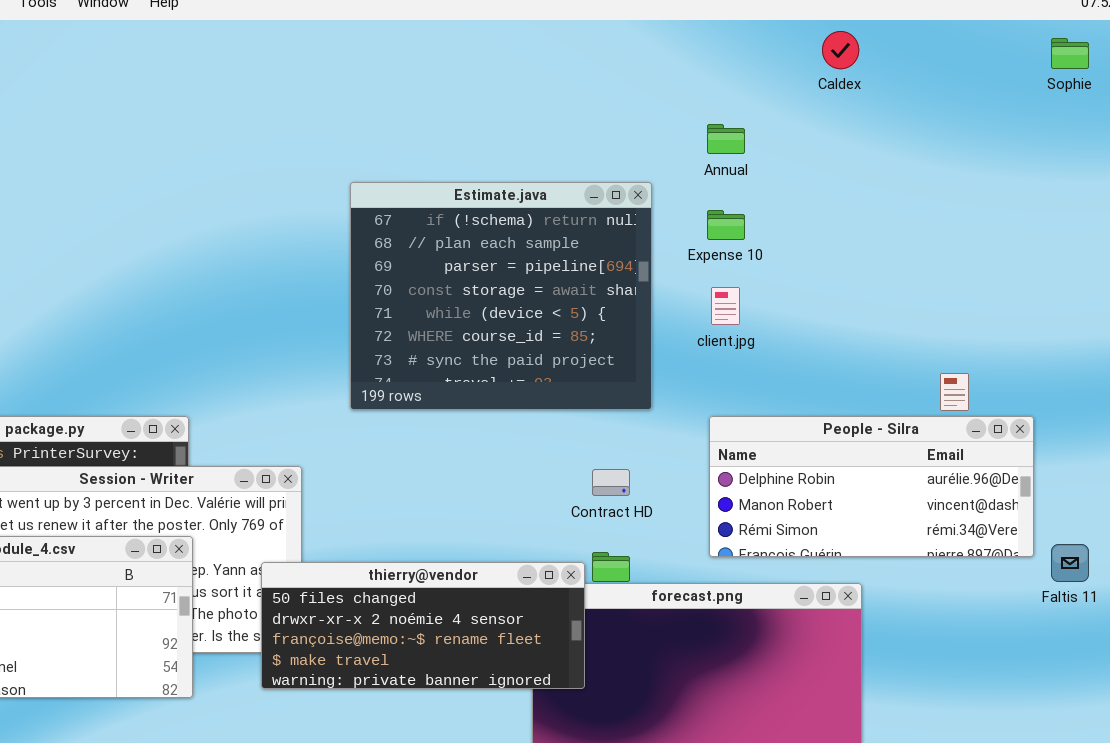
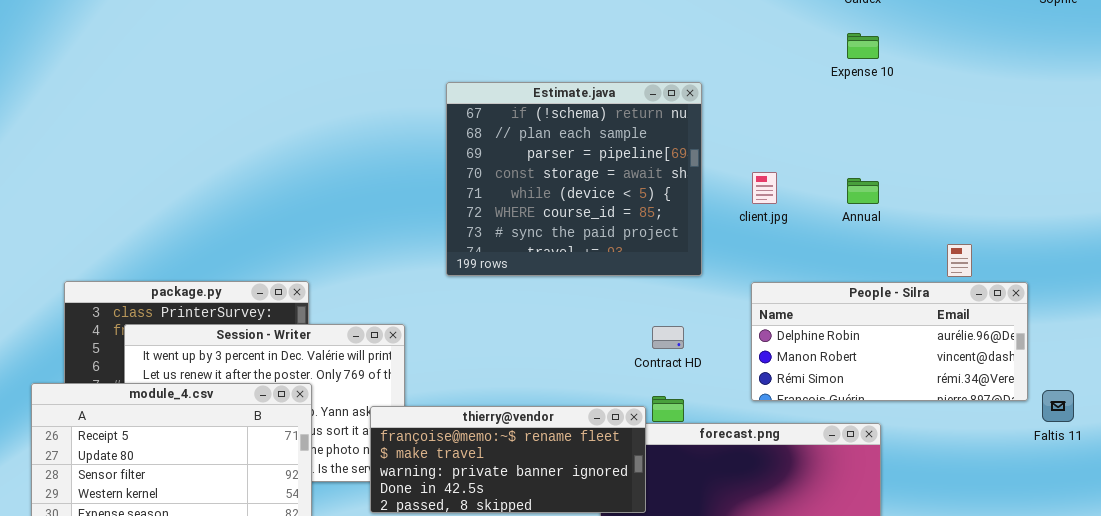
Annual: [707,124,745,154] -> [847,178,879,204], moved
Expense 10: [707,210,745,240] -> [847,33,879,59], moved
thierry@vendor: [261,562,585,689] -> [370,406,646,513], scrolled down 2 rows

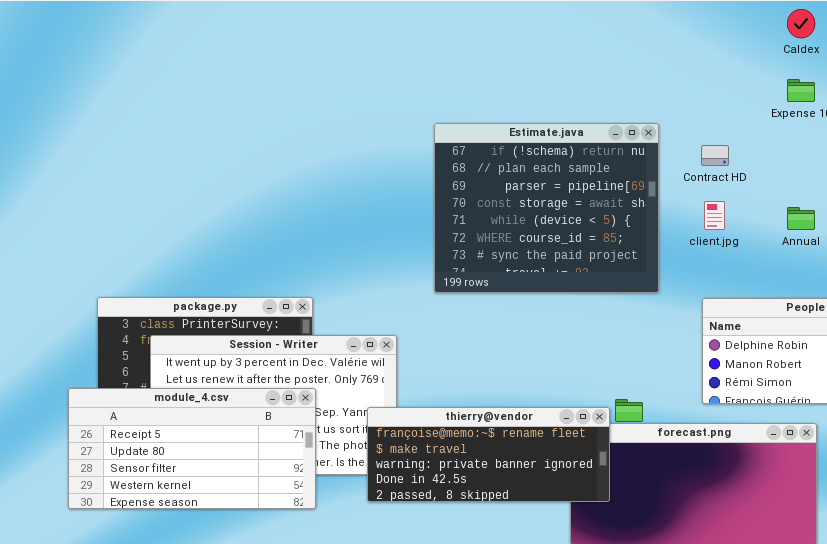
Contract HD: [652,326,684,349] -> [701,145,729,166], moved

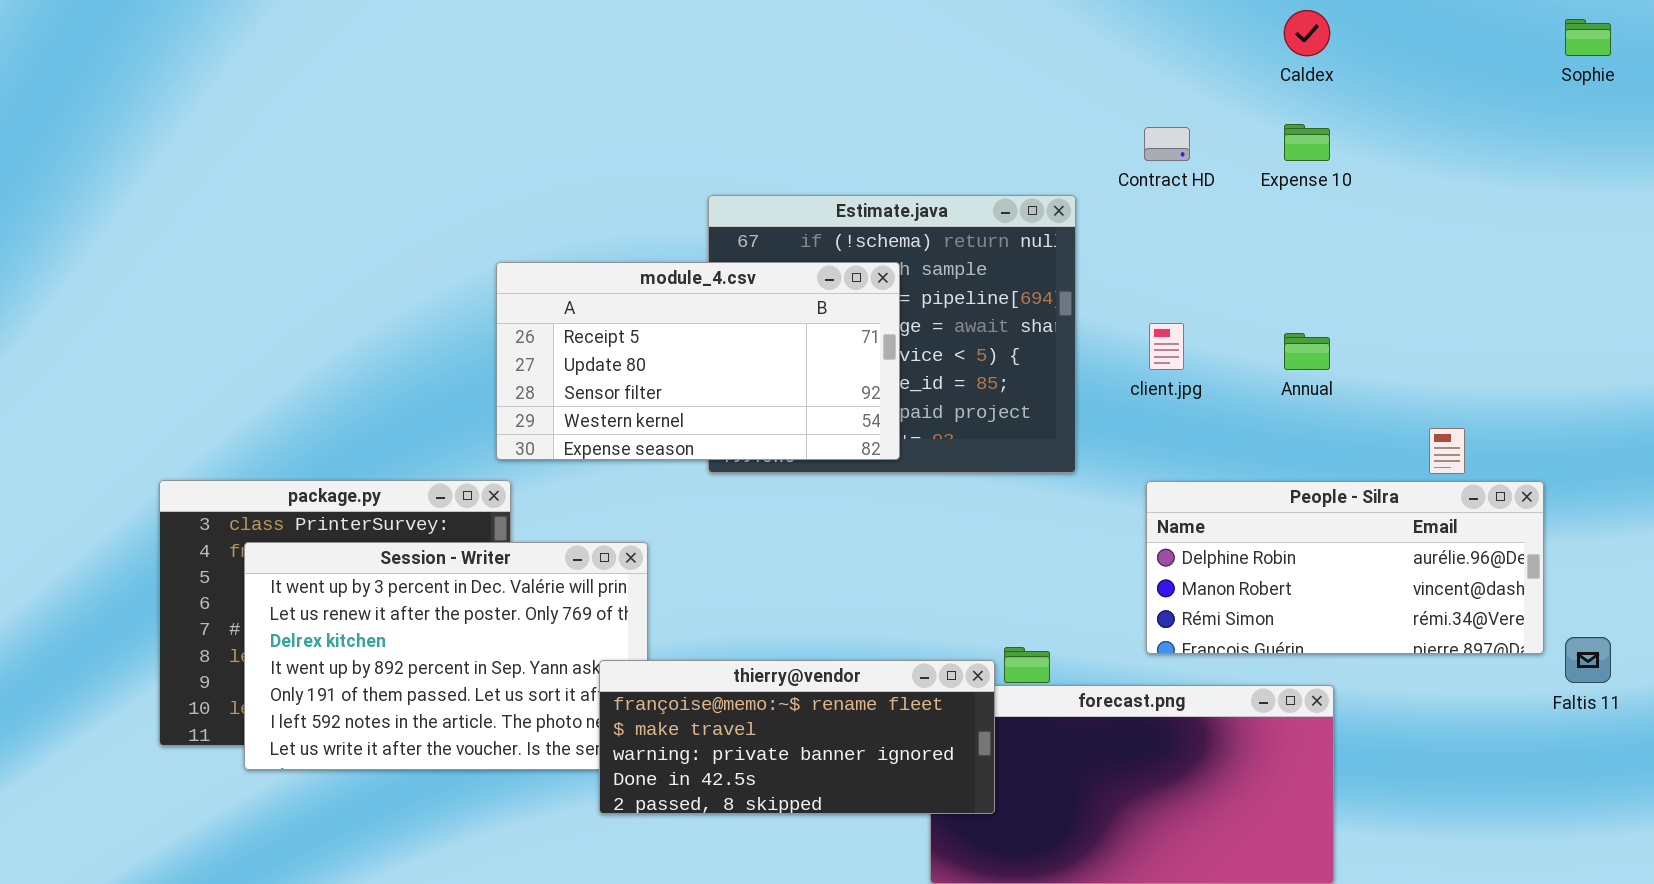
Contract HD: [701,145,729,166] -> [1144,127,1190,161], moved
module_4.csv: [68,388,316,509] -> [496,262,900,460], moved

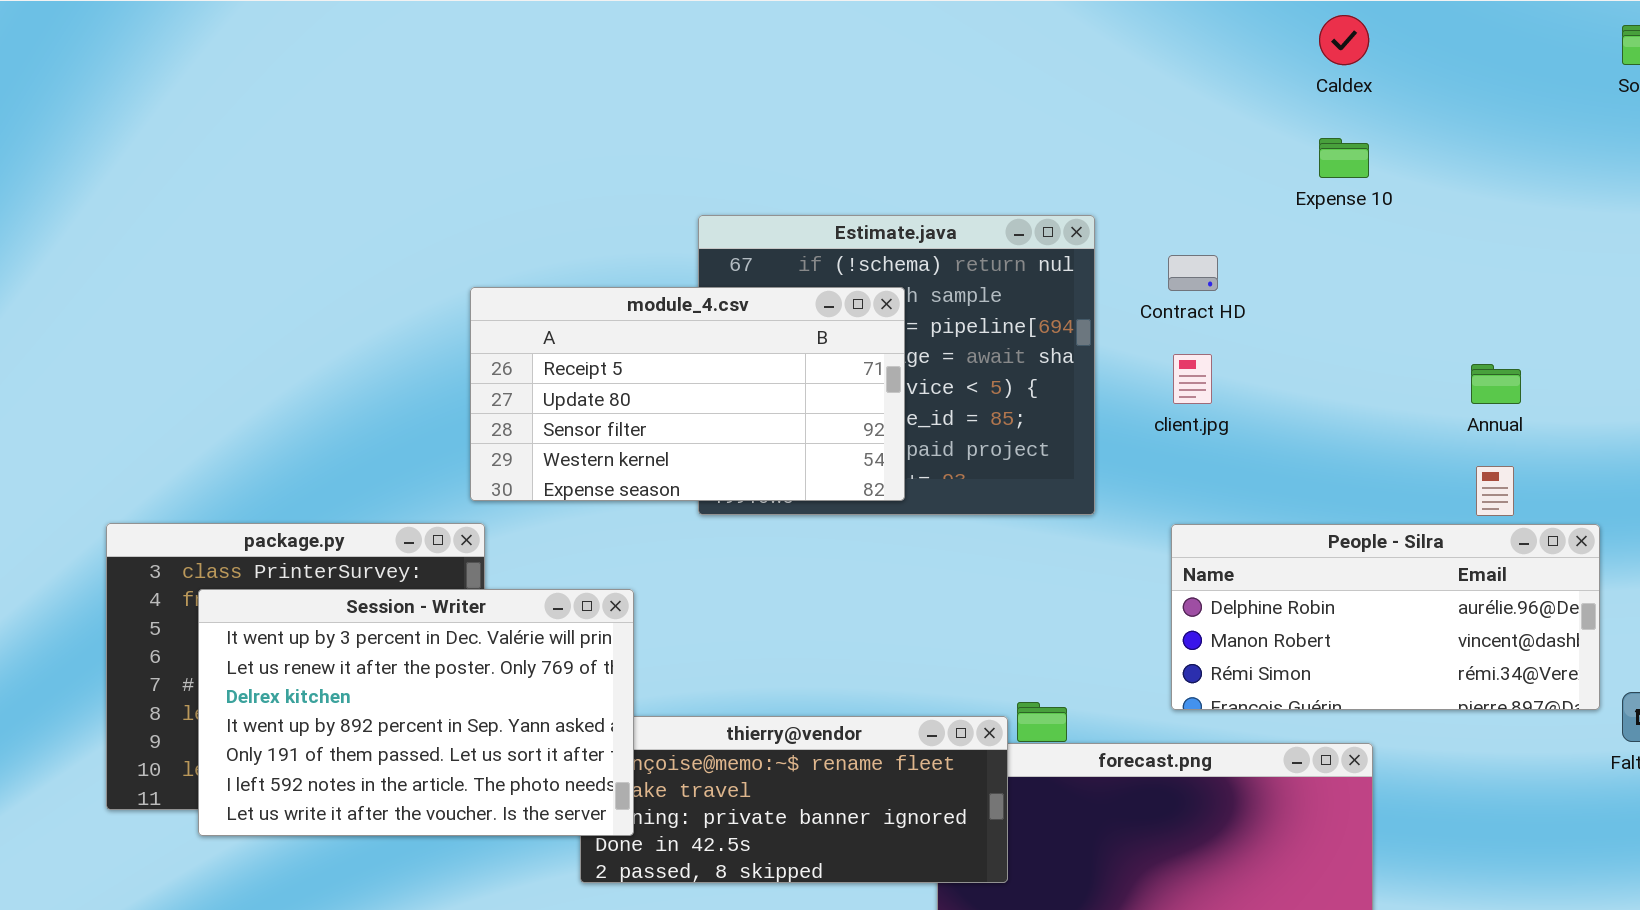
Contract HD: [1144,127,1190,161] -> [1168,255,1218,291], moved
Annual: [1284,333,1330,370] -> [1471,364,1521,404], moved
Session - Writer: [244,542,648,770] -> [198,589,634,836], raised

